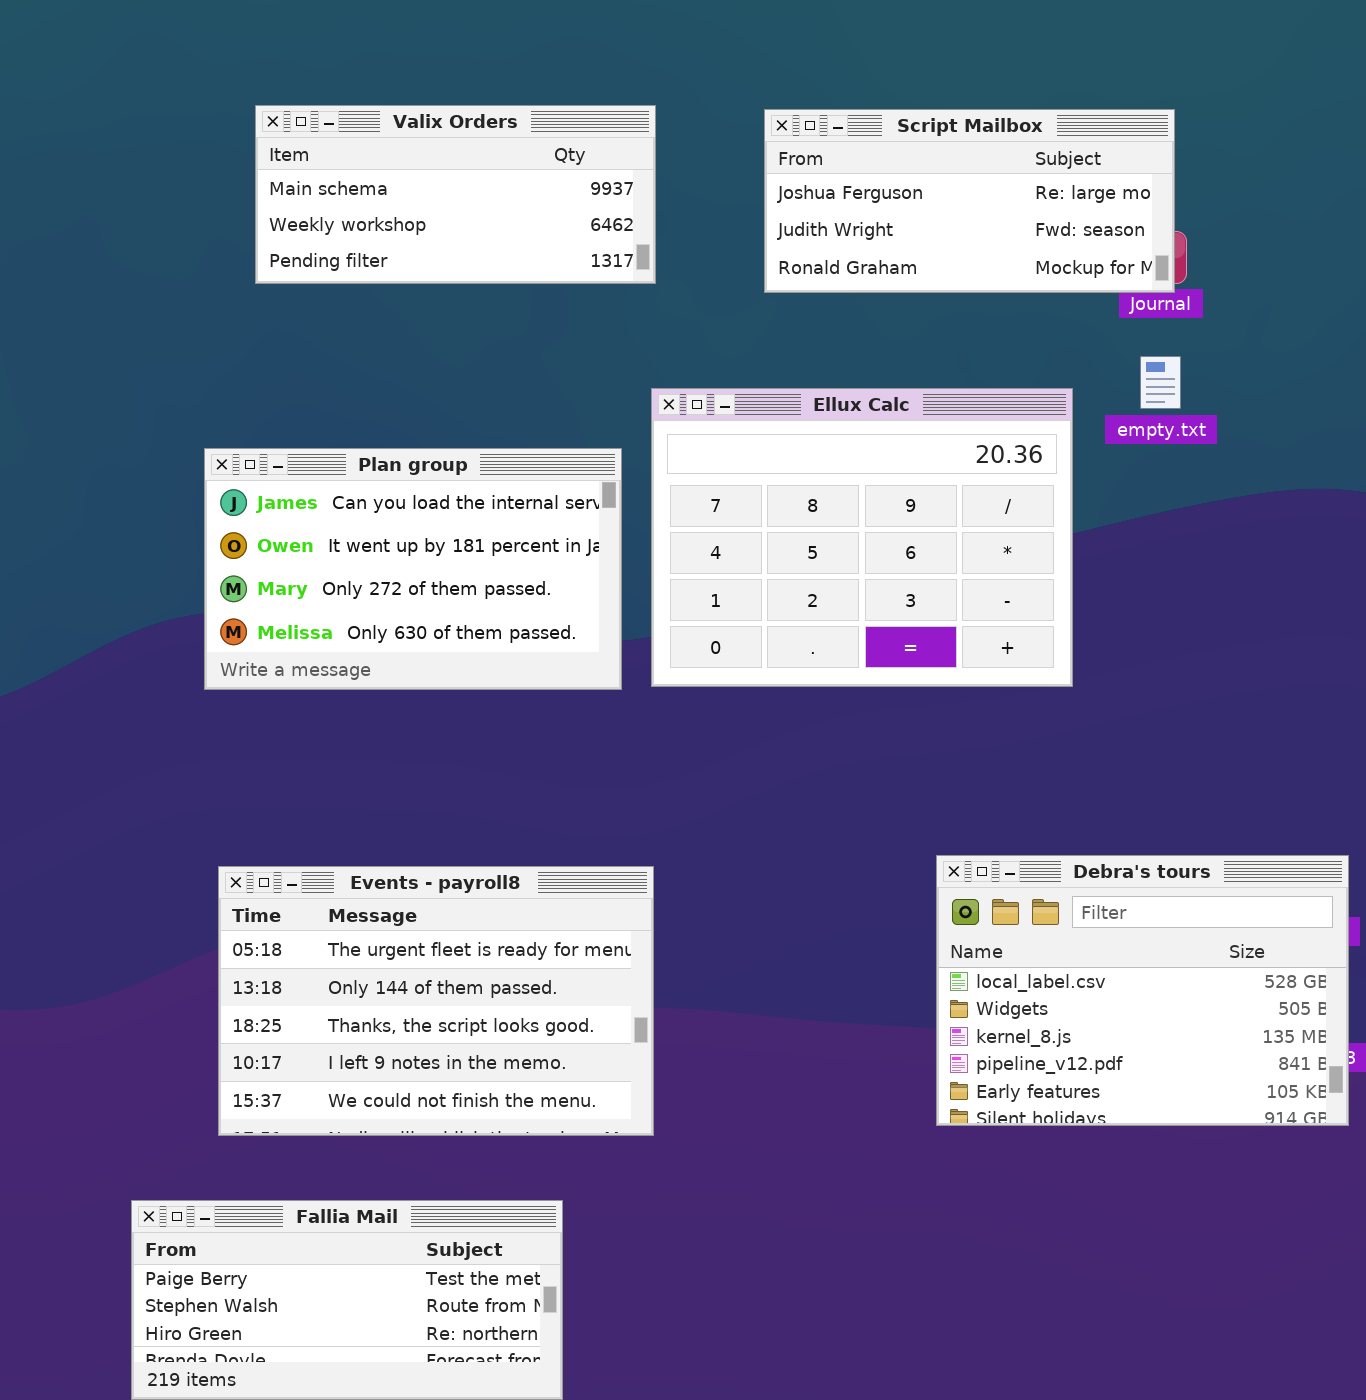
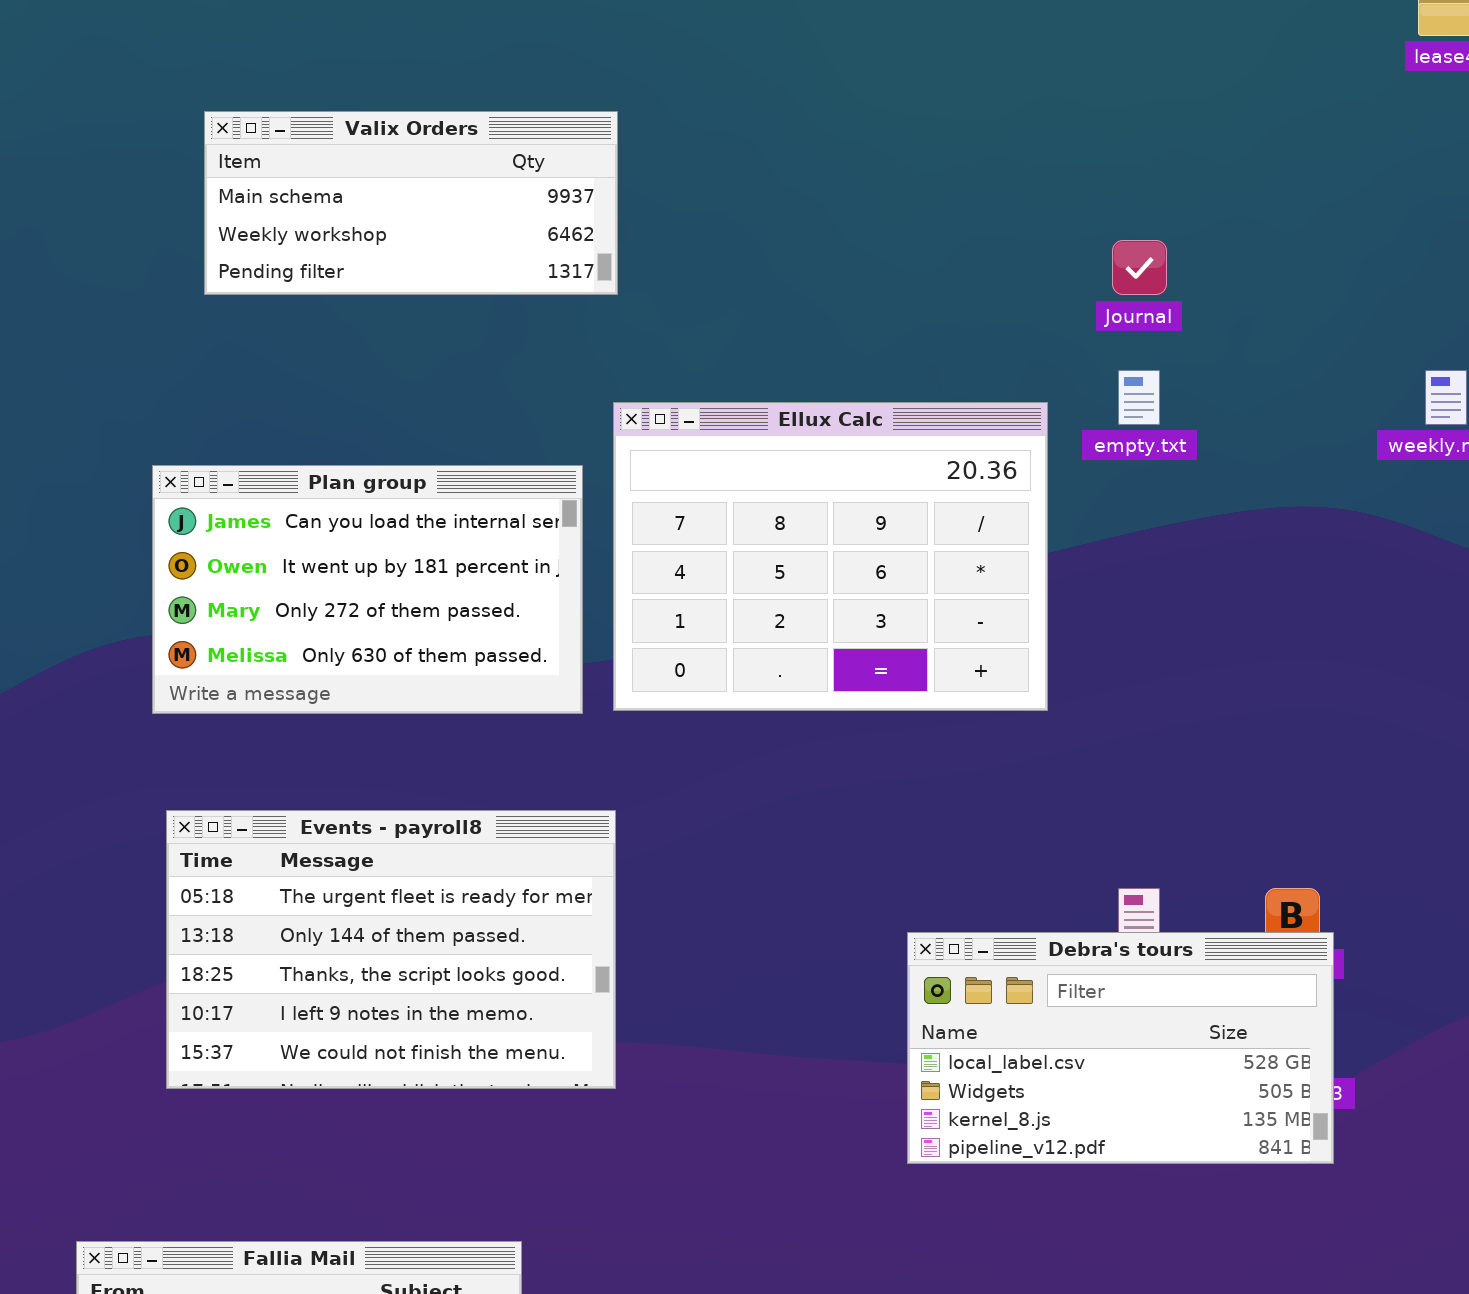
Script Mailbox: [764,109,1175,293] -> none, closed
Debra's tours: [936,855,1349,1126] -> [907,932,1334,1164], resized
Events - payroll8: [218,866,654,1136] -> [166,810,616,1089], moved

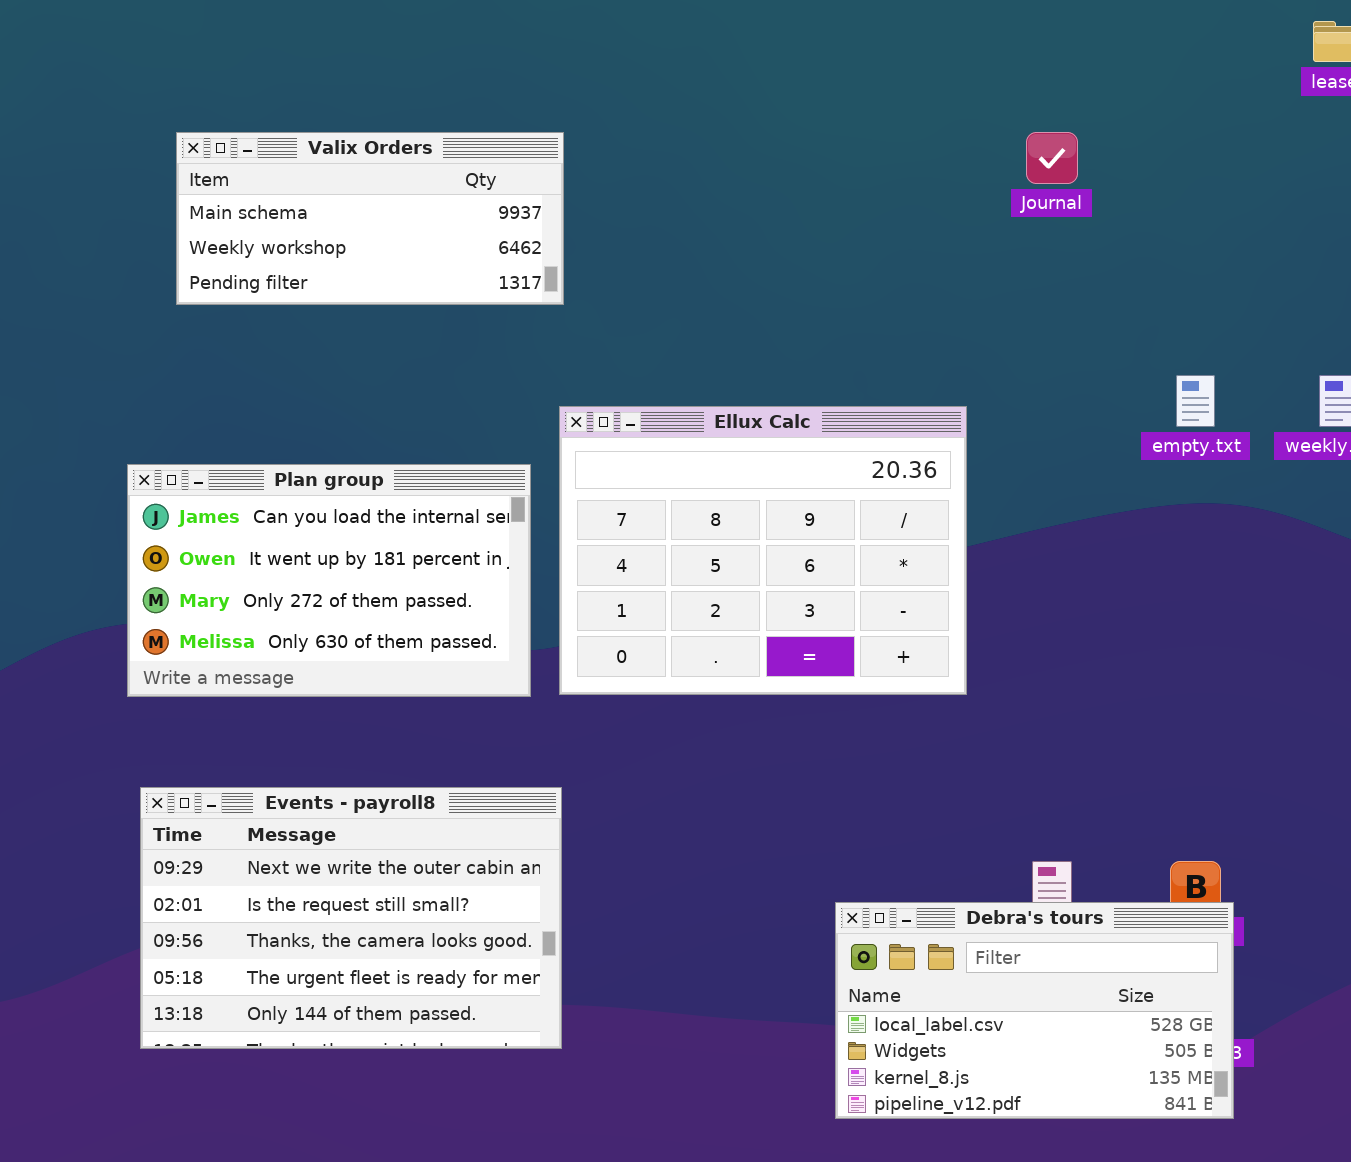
Journal: [1112,240,1167,295] -> [1026,132,1078,184], moved
empty.txt: [1118,370,1160,425] -> [1176,375,1215,427], moved
Events - payroll8: [166,810,616,1089] -> [140,787,562,1049], scrolled up 3 rows

